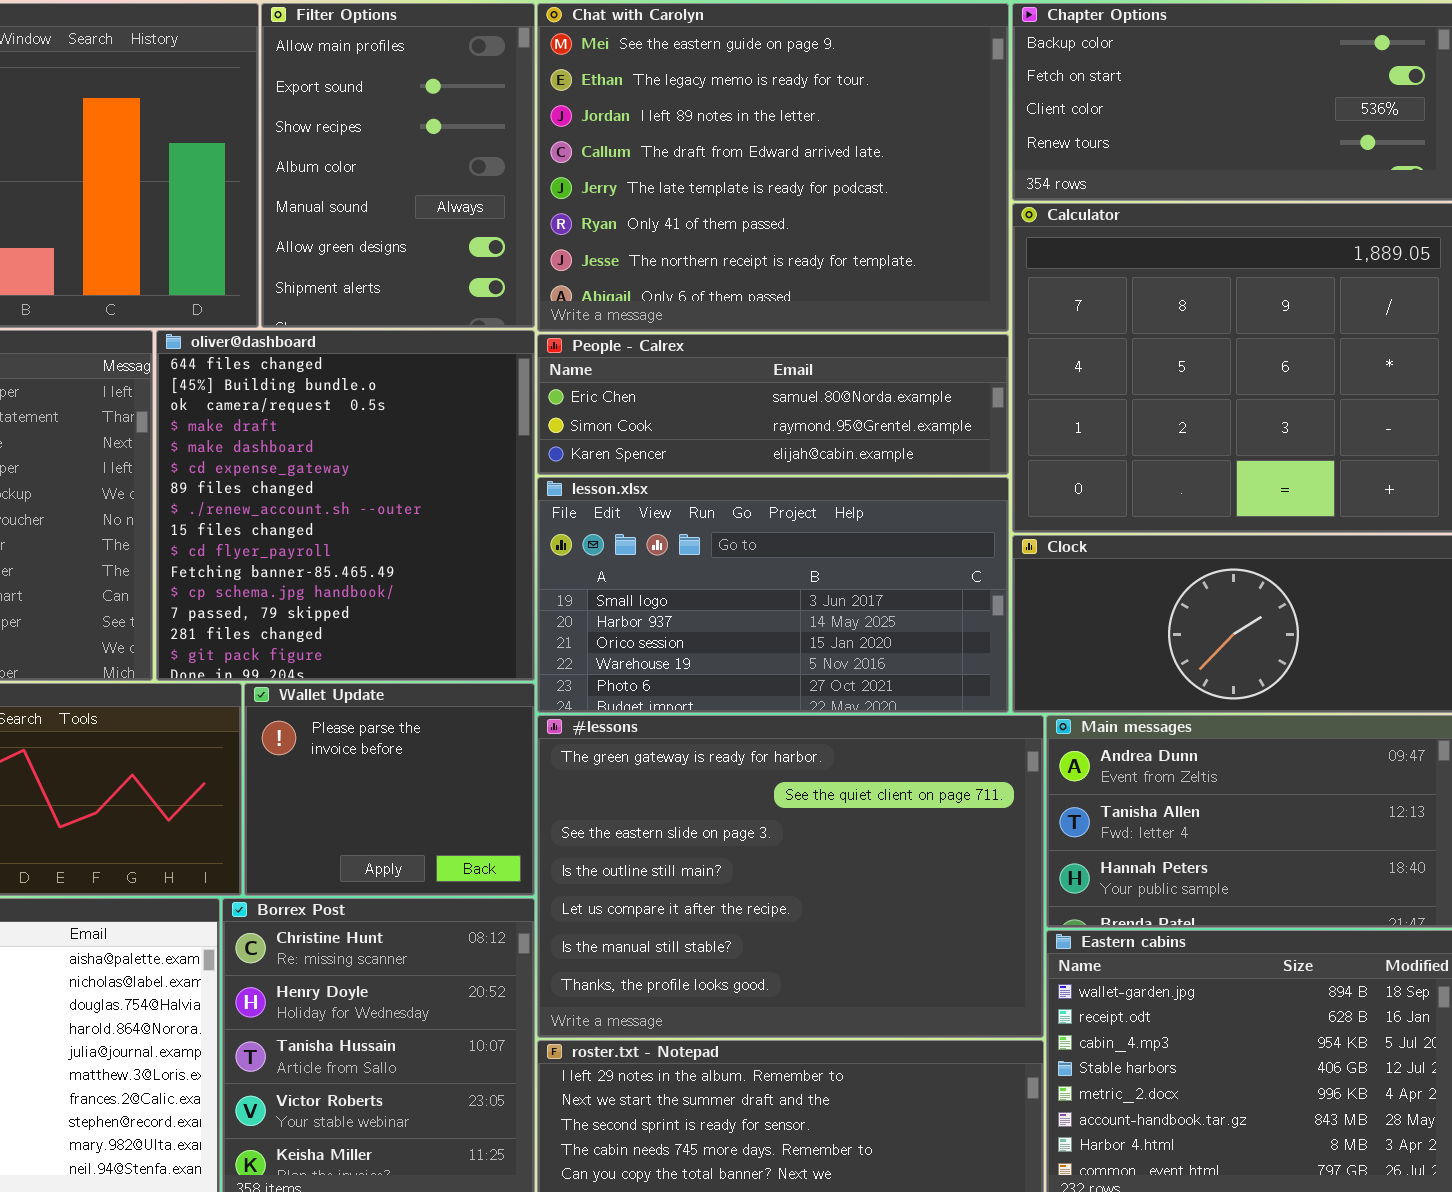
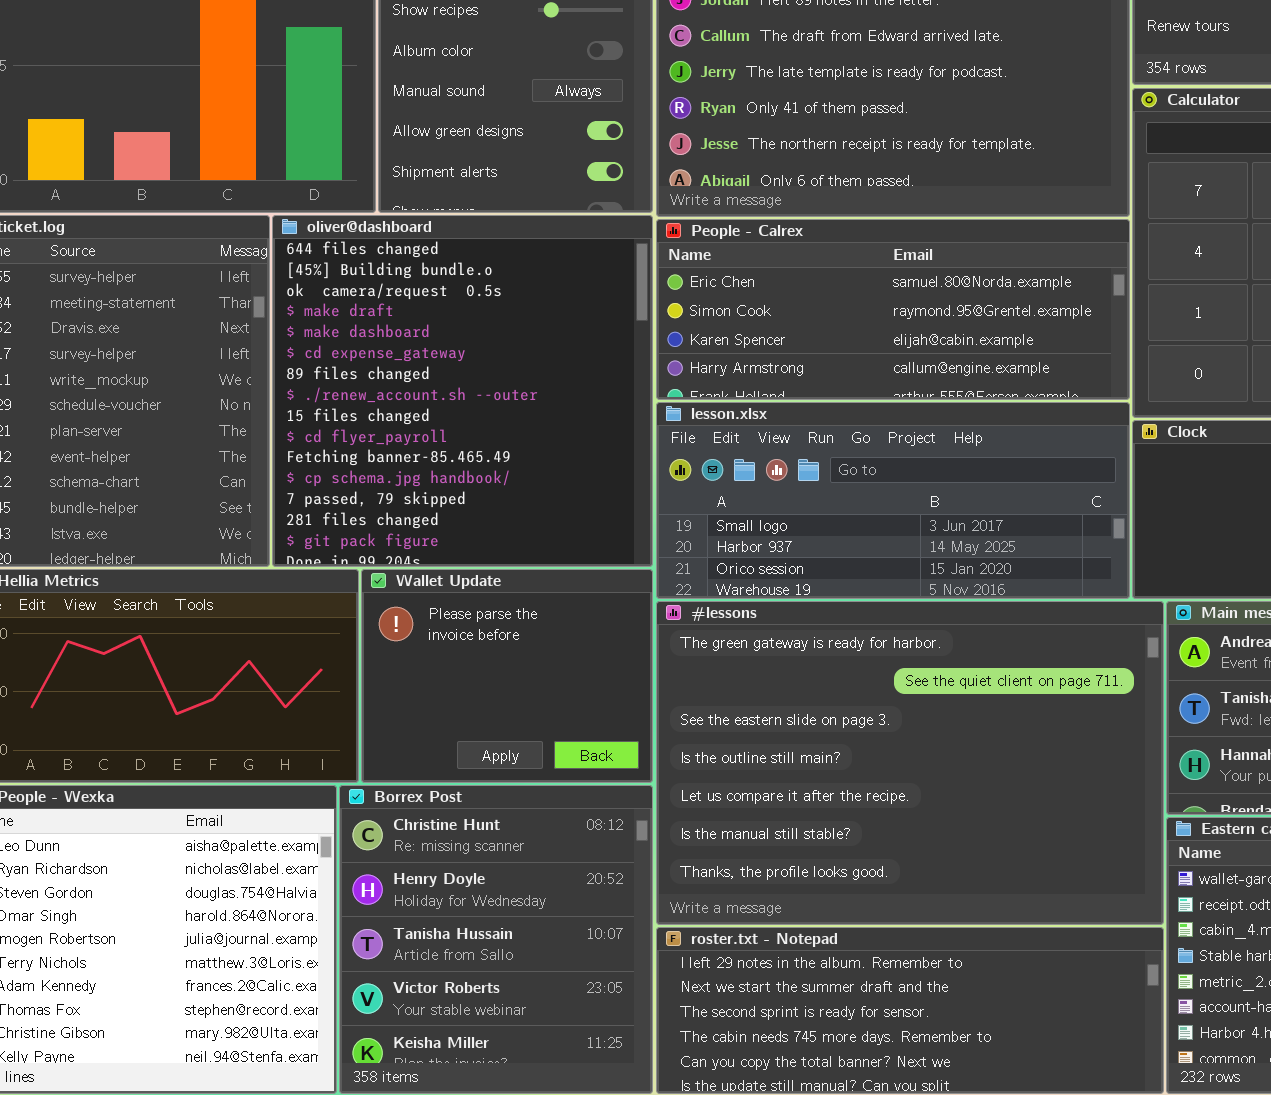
People - Calrex: [537,334,1009,475] -> [656,219,1130,400], resized
lesson.xlsx: [537,477,1009,713] -> [656,402,1130,599], resized

